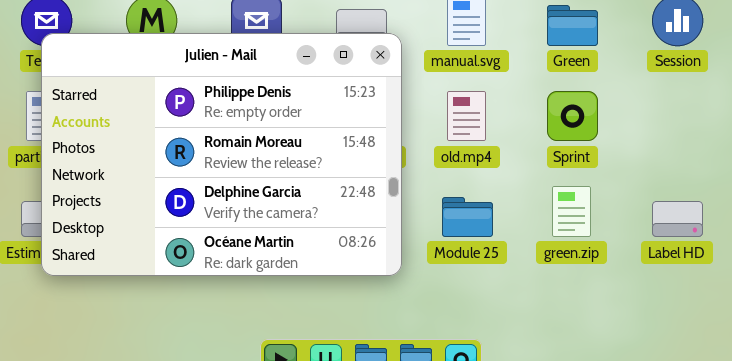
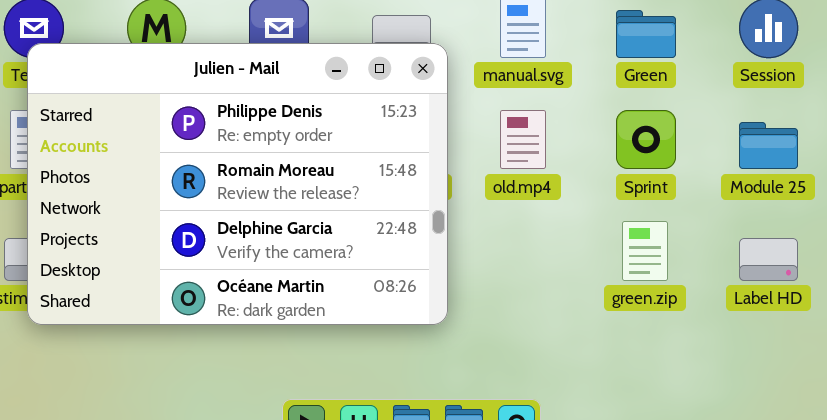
Module 25: [442,197,493,237] -> [739,122,798,169], moved

